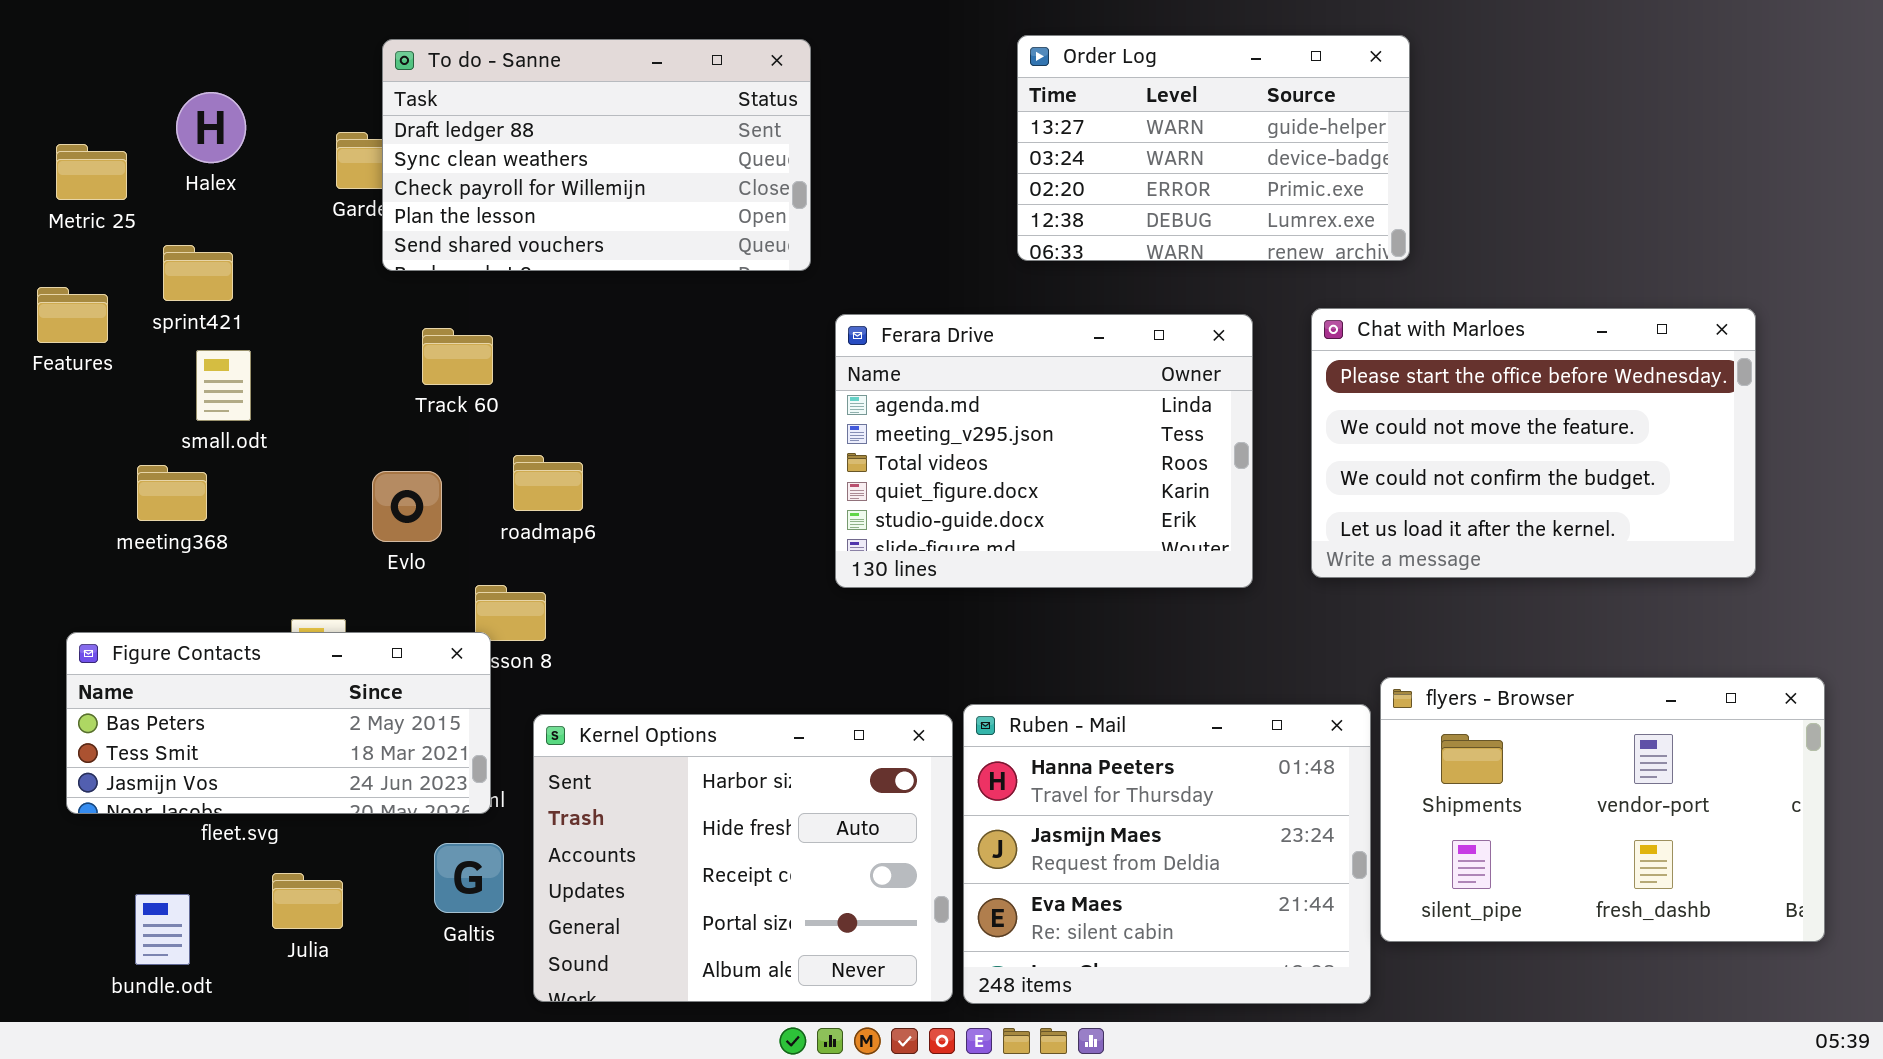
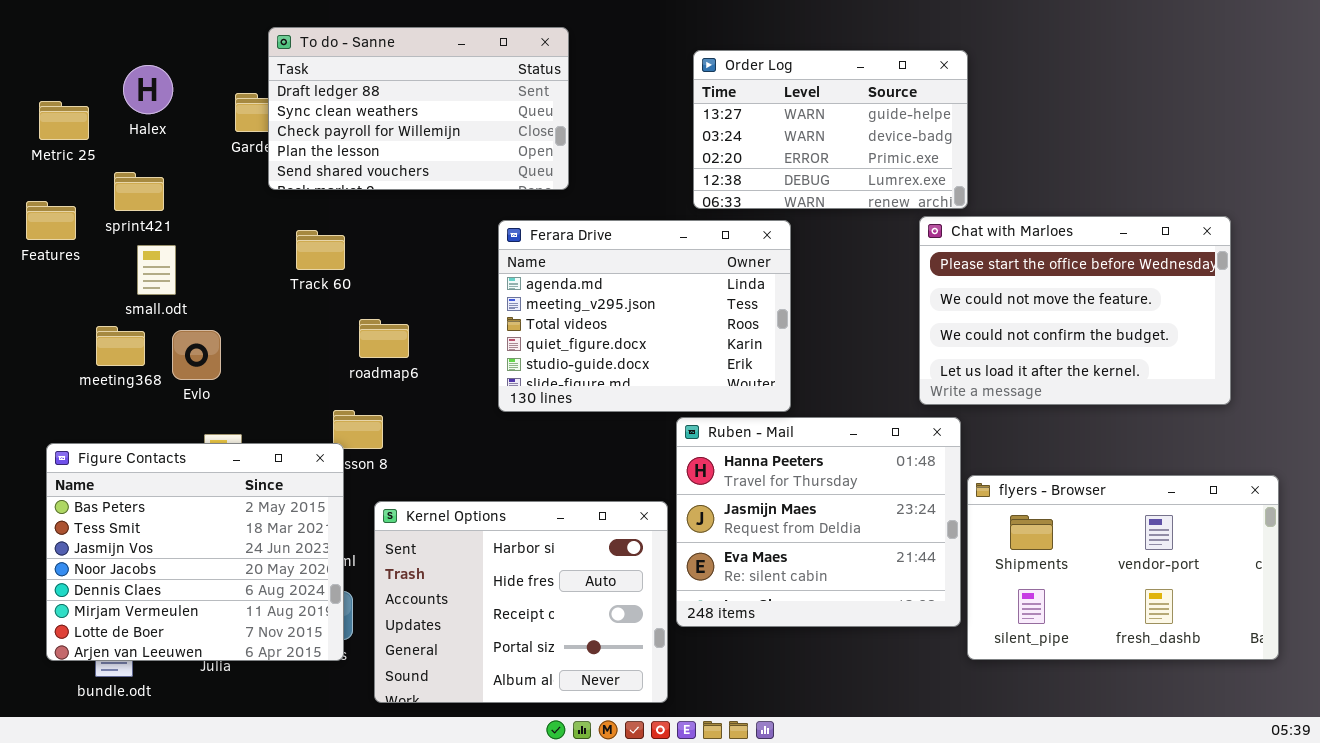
Order Log: [1017,35,1410,261] -> [693,50,968,209], moved
Ferara Drive: [835,314,1253,588] -> [498,220,791,412], moved
Evlo: [372,471,442,542] -> [172,330,221,380], moved
Figure Contacts: [66,632,491,814] -> [46,443,344,661], resized
Ruben - Mail: [963,704,1371,1004] -> [676,417,961,627], moved

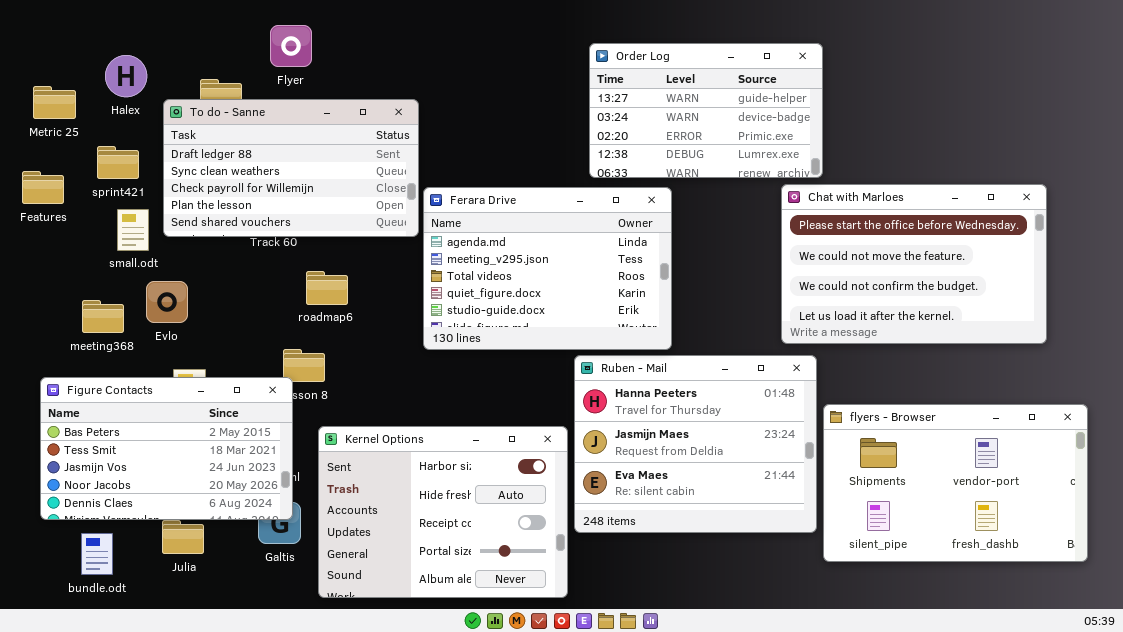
To do - Sanne: [268,27,569,190] -> [163,99,419,237], moved
meeting368: [96,326,145,366] -> [82,300,124,333], moved
Figure Contacts: [46,443,344,661] -> [40,377,293,520], resized

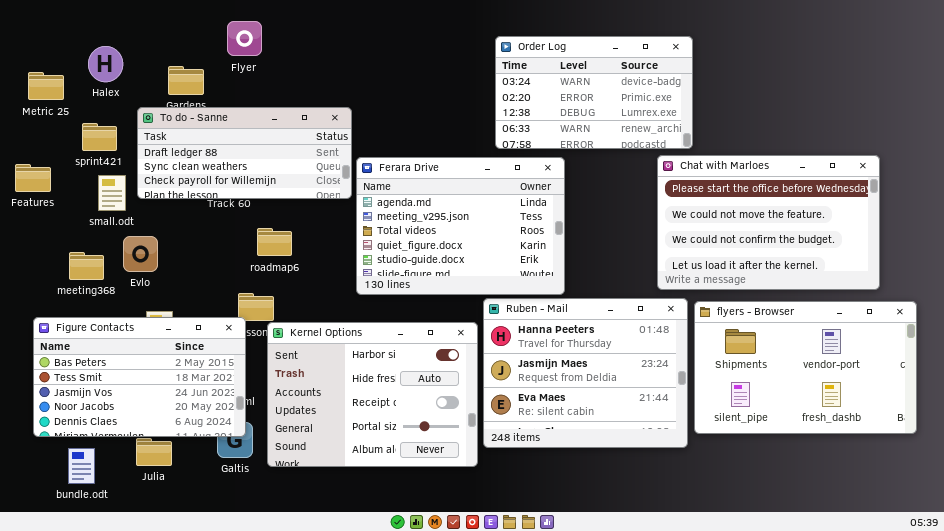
Order Log: [589,43,823,178] -> [495,36,693,149], scrolled down 1 row
To do - Sanne: [163,99,419,237] -> [137,107,352,199], resized
Features: [22,171,64,204] -> [15,164,51,192], moved
flyers - Browser: [823,404,1088,562] -> [694,301,917,434], moved
Kernel Options: [318,426,568,598] -> [267,322,478,467], moved

